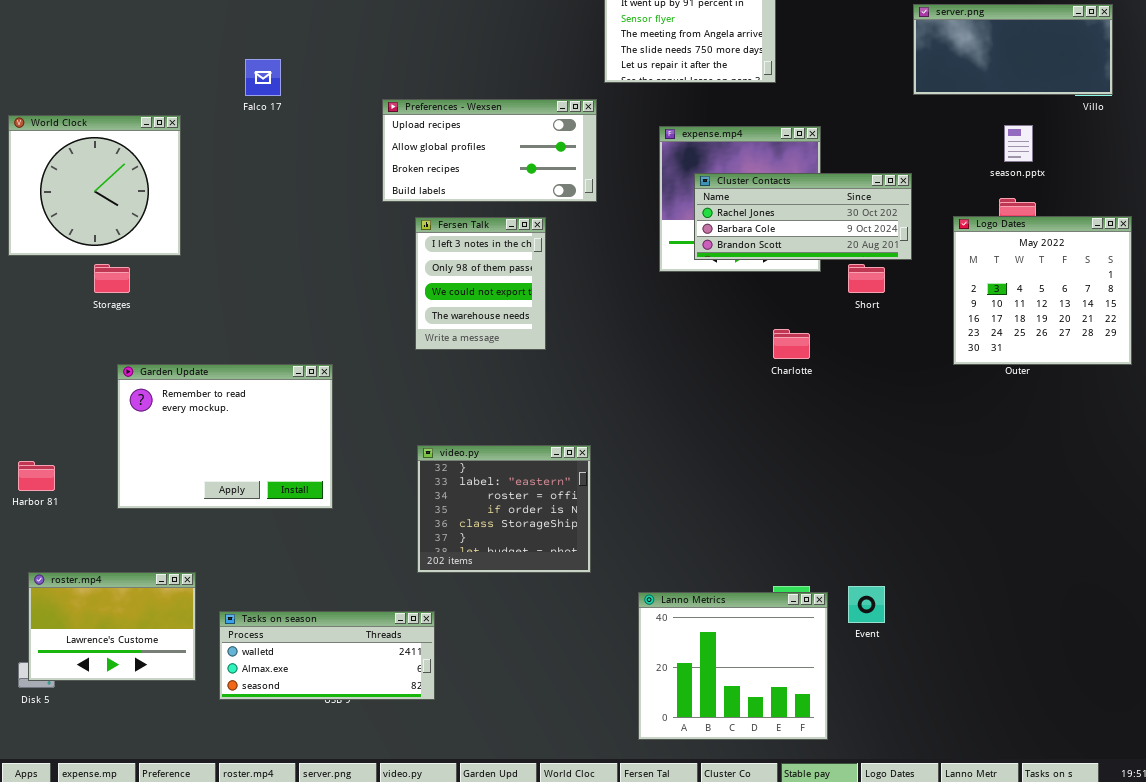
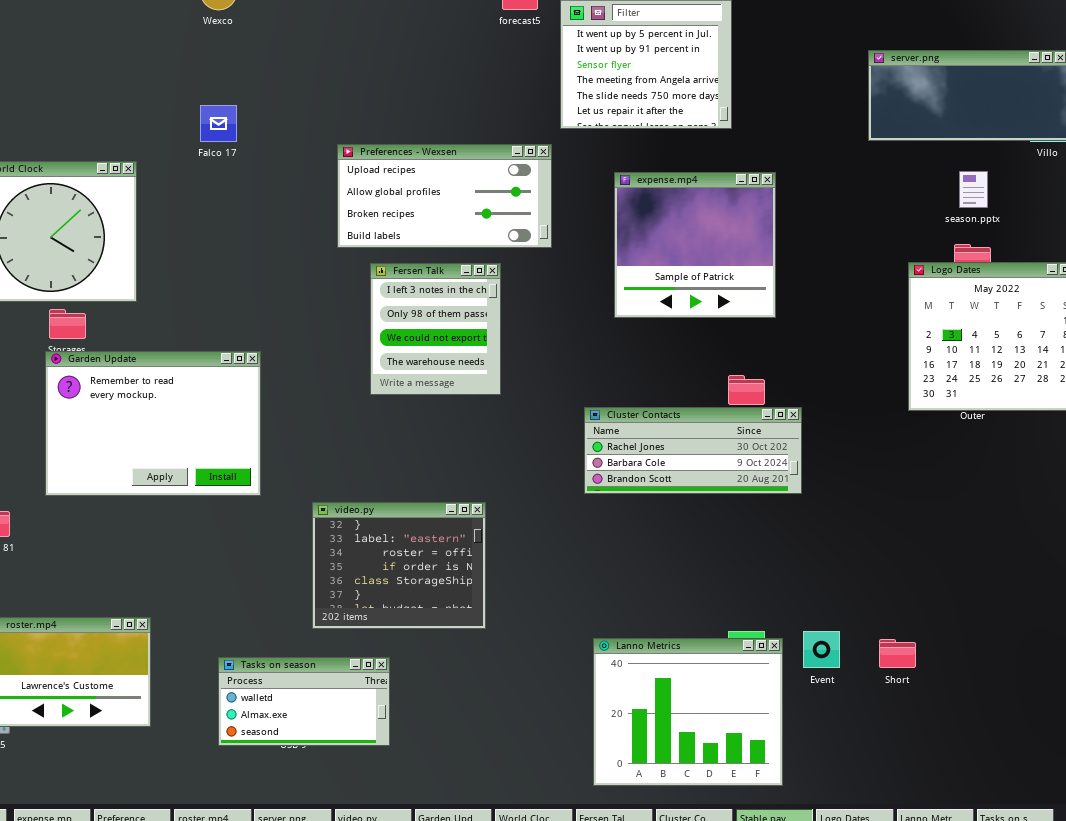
Cluster Contacts: [694,173,912,260] -> [584,407,802,494], moved
Short: [848,264,885,293] -> [879,639,916,668], moved
Garden Update: [117,364,333,509] -> [45,351,261,496], moved
video.py: [417,445,591,573] -> [312,502,486,629], moved
Tasks on season: [219,611,435,700] -> [218,657,390,746], resized

